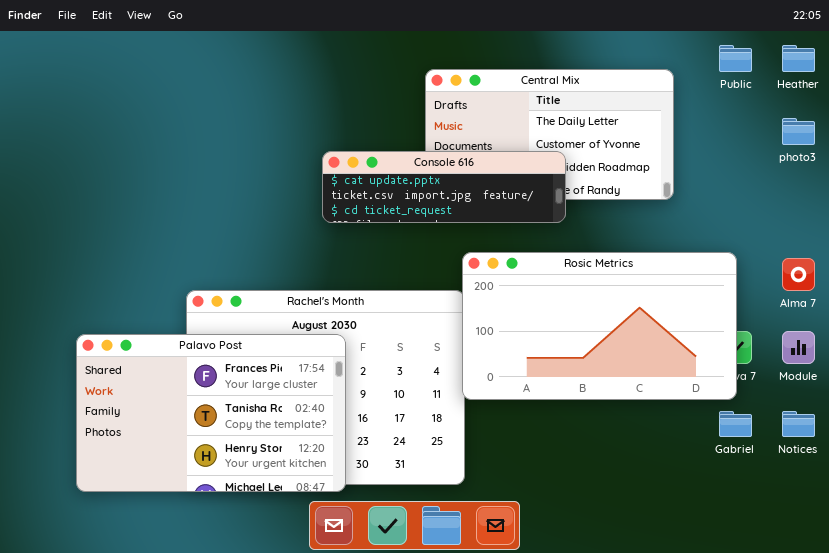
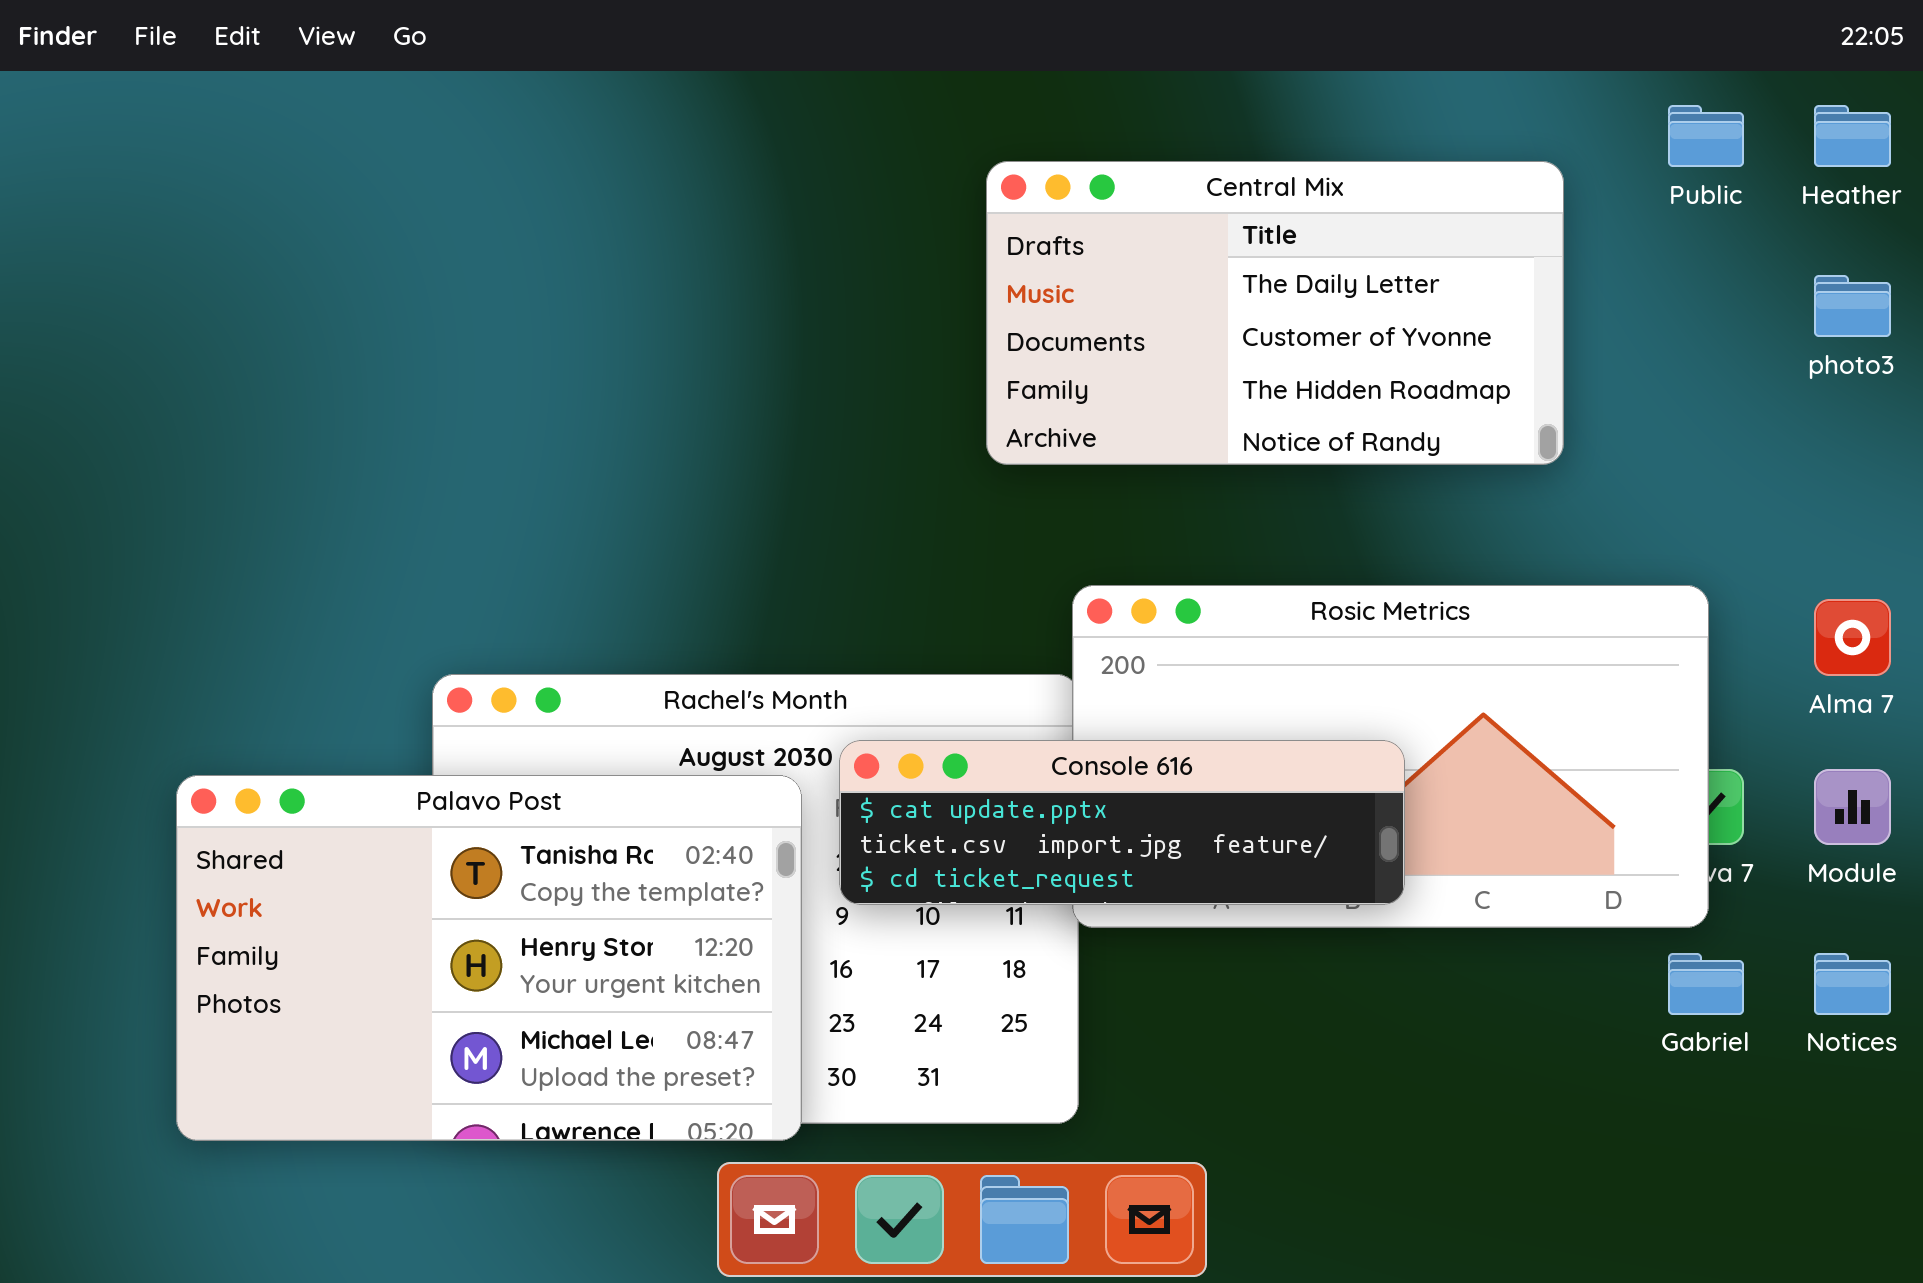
Console 616: [322,151,566,223] -> [839,740,1405,905], moved
Palavo Post: [76,334,346,492] -> [176,775,802,1141], scrolled down 1 row

